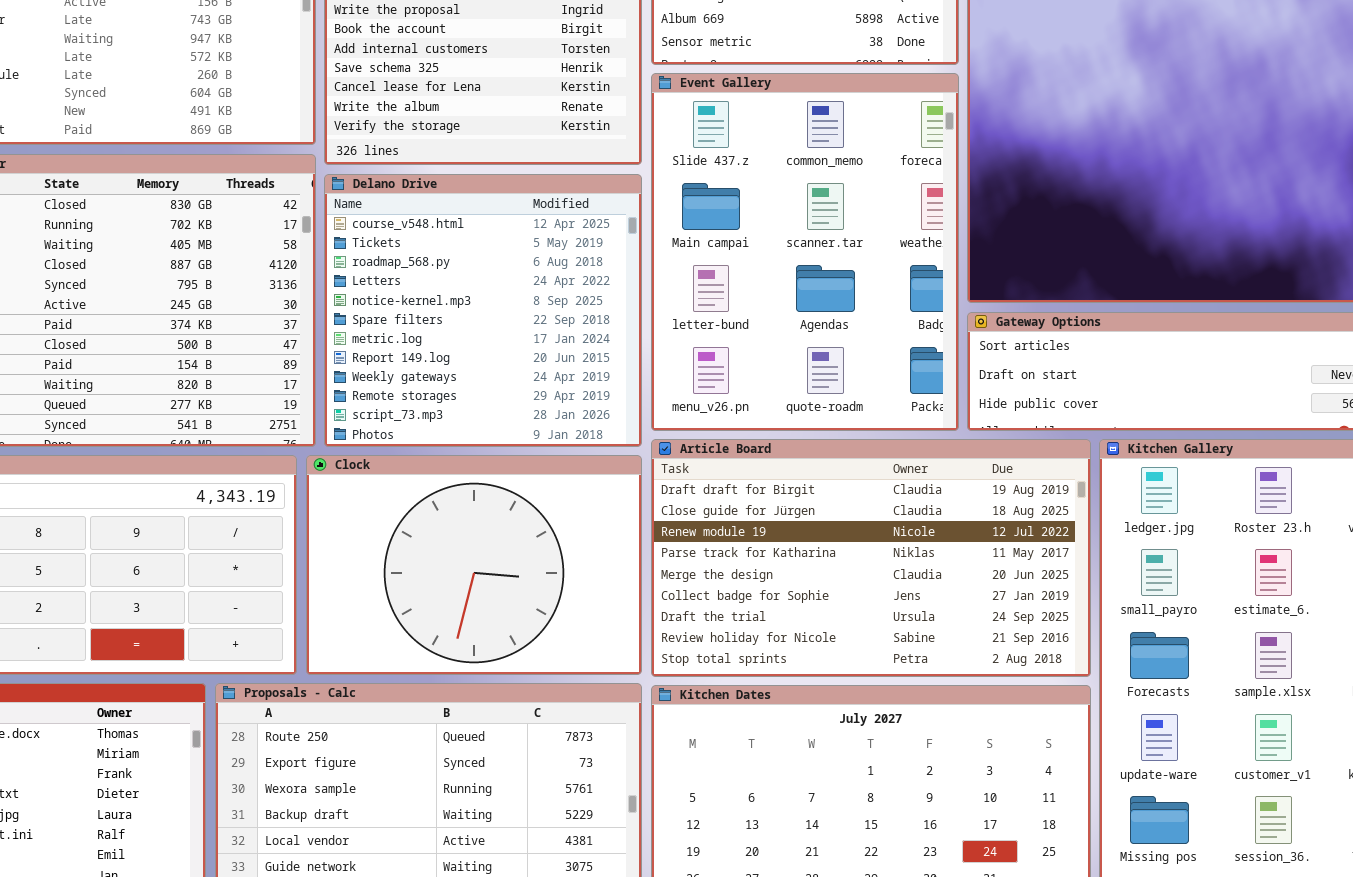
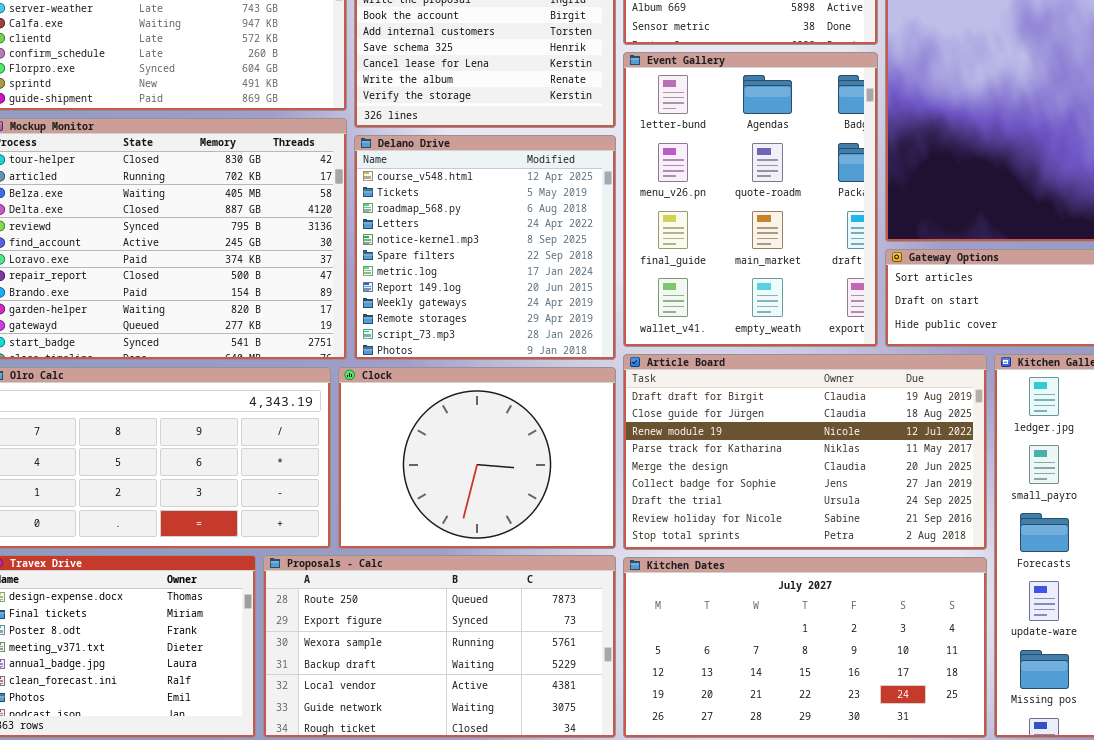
Event Gallery: [651,73,959,431] -> [623,52,878,347], scrolled down 2 rows

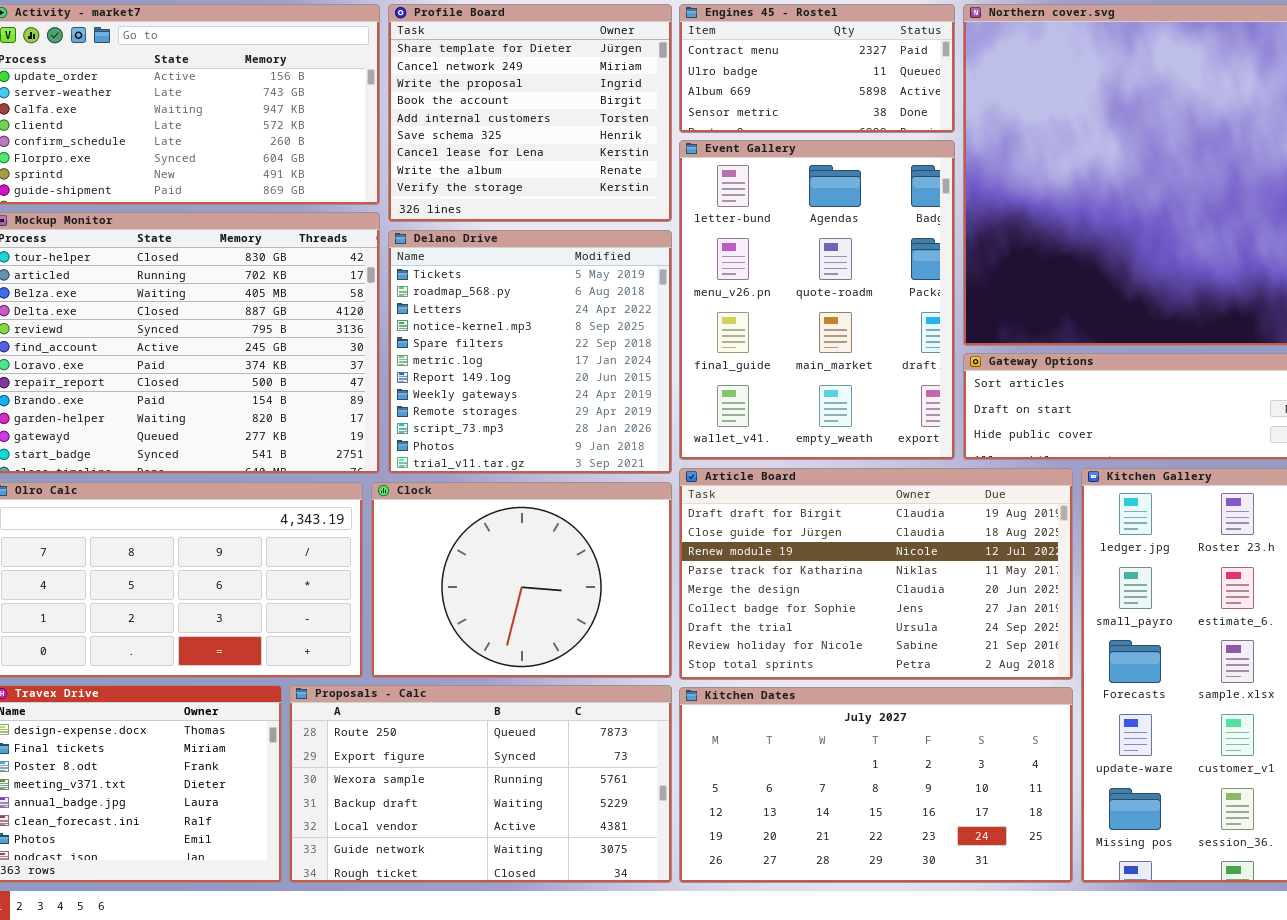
Delano Drive: [354,135,616,360] -> [388,230,672,474], scrolled down 1 row

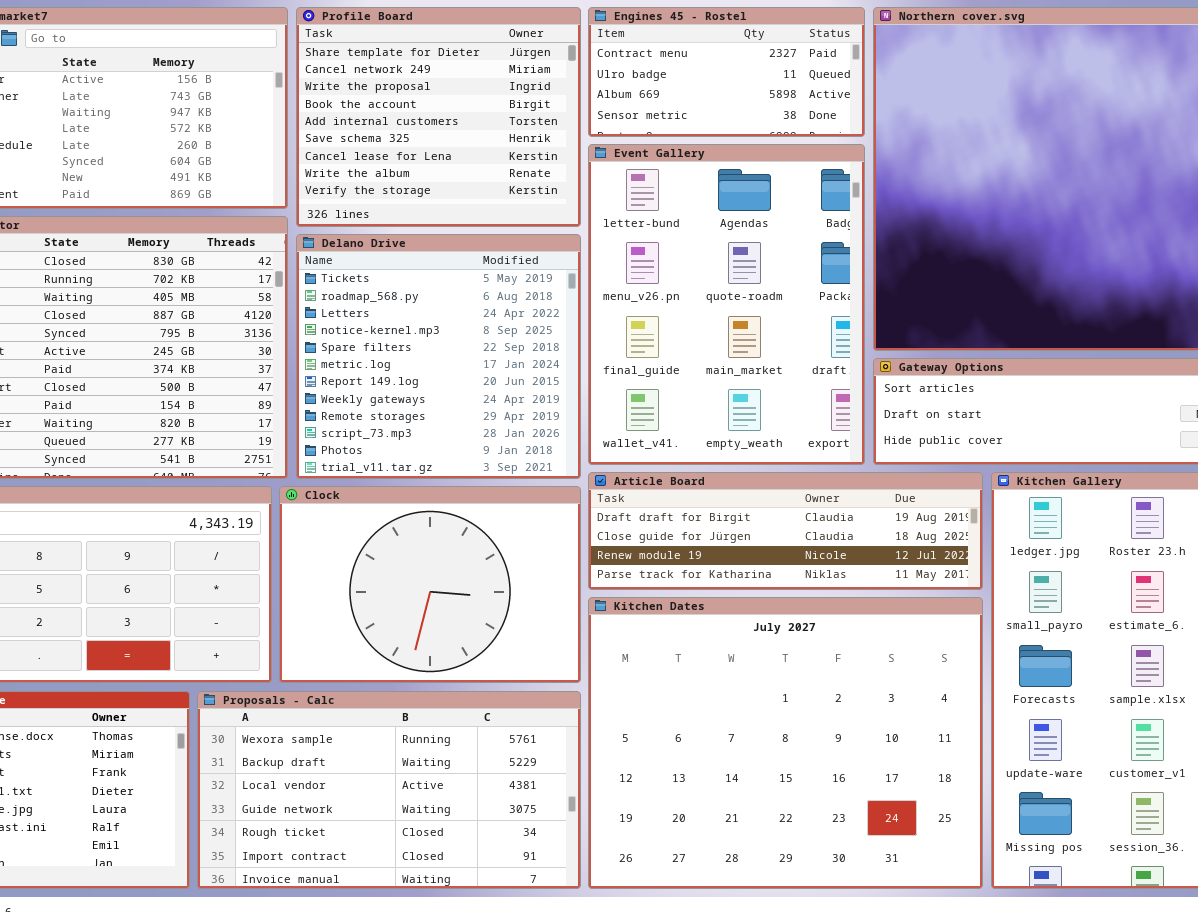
Article Board: [679,468,1073,680] -> [588,472,983,590], resized
Proposals - Calc: [289,685,672,883] -> [197,691,581,889], scrolled down 2 rows
Kitchen Dates: [679,687,1073,883] -> [588,597,983,889], resized

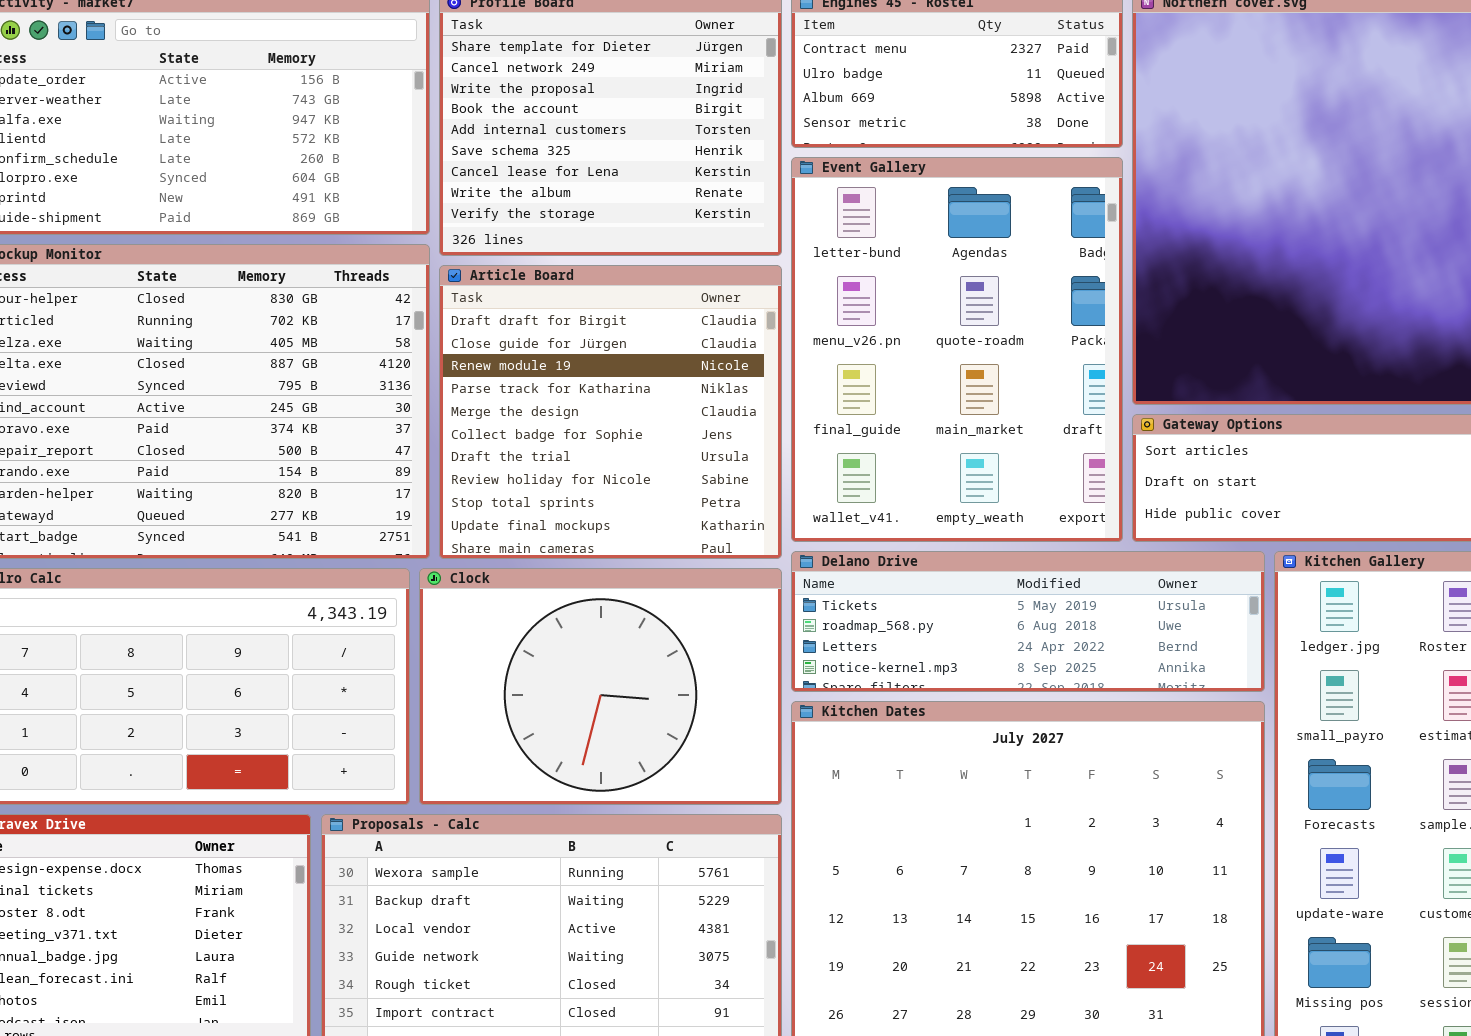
Delano Drive: [296,234,581,479] -> [791,551,1265,692], moved, resized
Article Board: [588,472,983,590] -> [439,265,782,559], moved, resized

